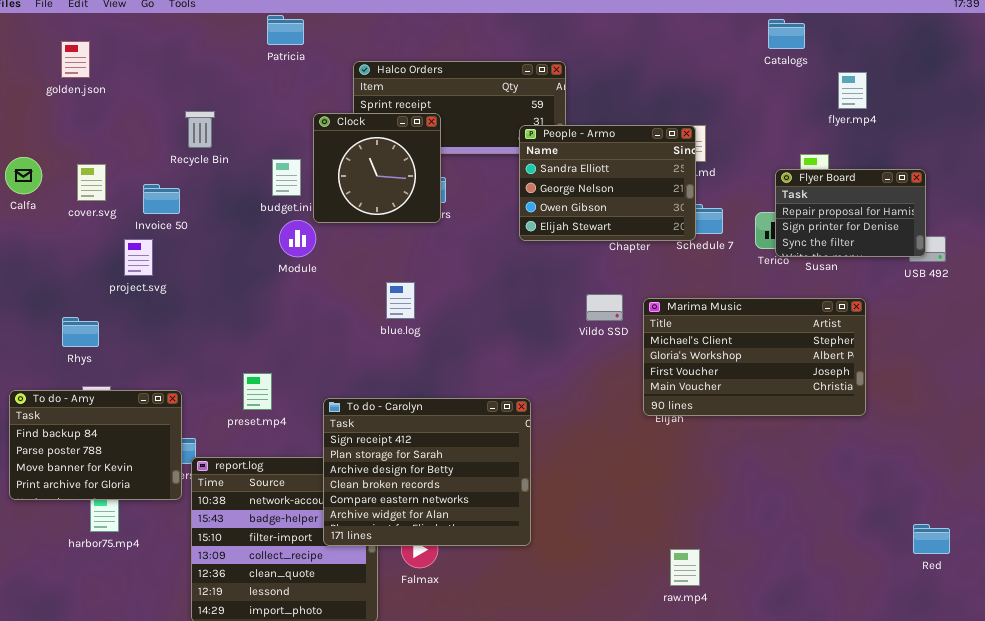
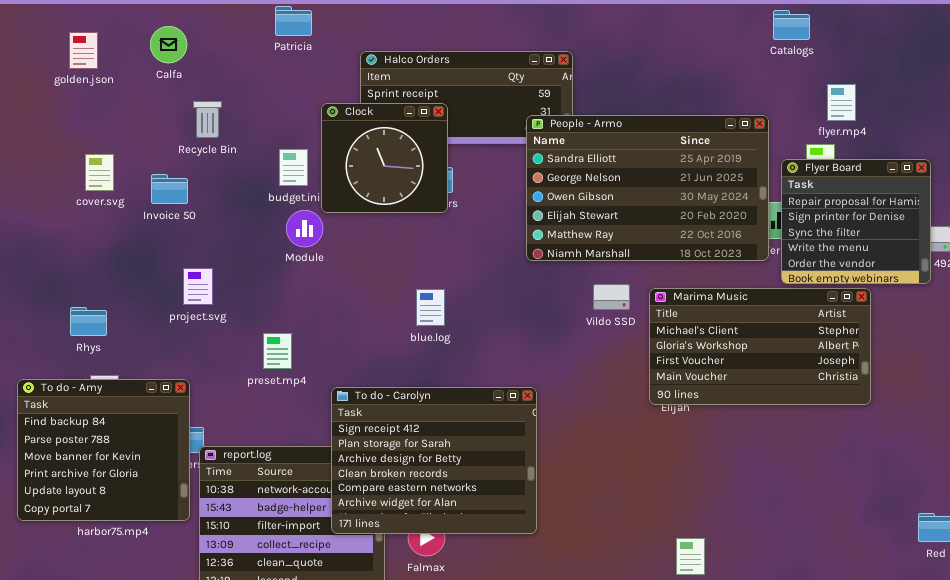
flyer.mp4: [838,72,867,109] -> [827,84,856,121], moved
People - Armo: [519,125,696,241] -> [526,115,769,261], resized
Calfa: [5,157,42,194] -> [150,26,187,63], moved
Flyer Board: [775,169,926,257] -> [781,159,931,284], resized
project.svg: [124,239,153,276] -> [183,268,213,305], moved
blue.log: [386,282,415,319] -> [416,289,445,326], moved
preset.mp4: [243,373,272,410] -> [263,333,292,369], moved
To do - Amy: [9,390,182,500] -> [17,379,190,521], resized

